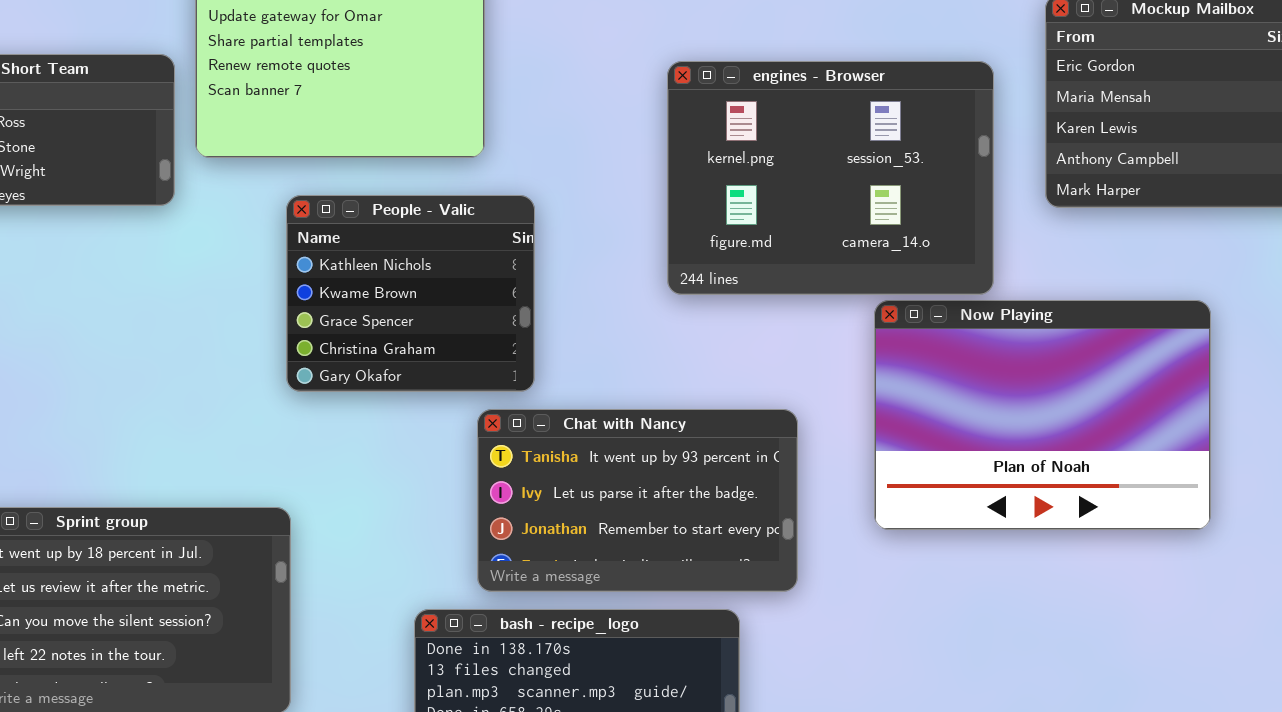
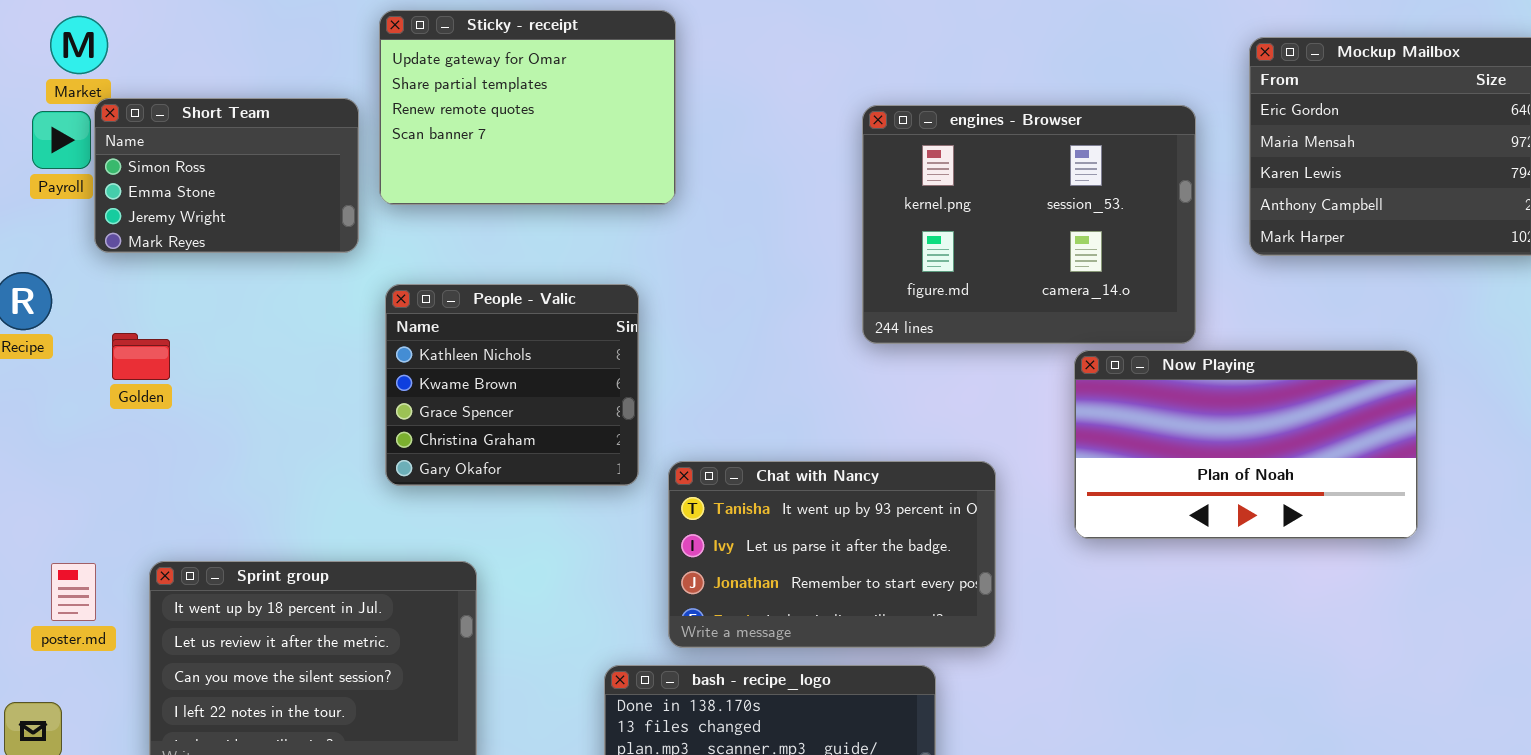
People - Valic: [286,195,535,392] -> [385,284,639,486], moved
Now Playing: [874,300,1211,530] -> [1074,350,1418,539], resized

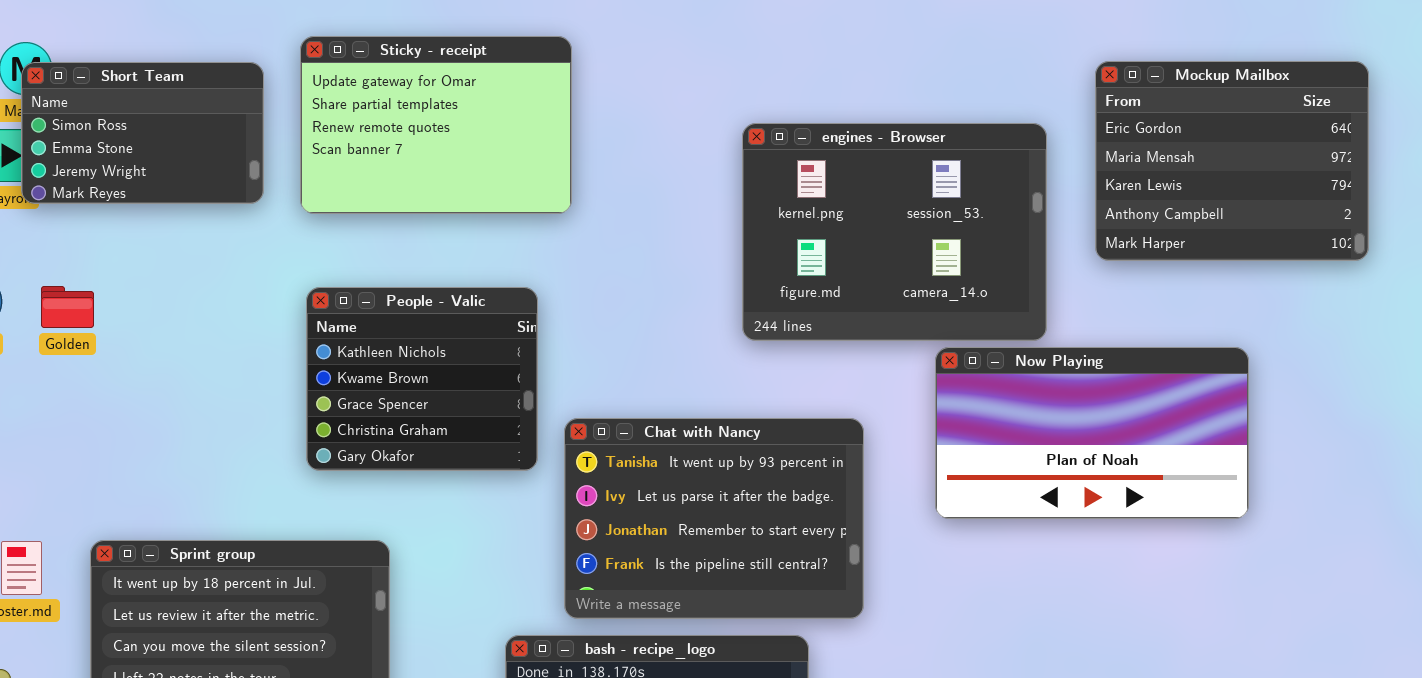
Short Team: [94,98,359,253] -> [21,62,264,204], moved
Golden: [112,333,170,380] -> [41,286,94,328], moved
Chat with Nancy: [668,461,996,648] -> [564,418,864,619], resized

